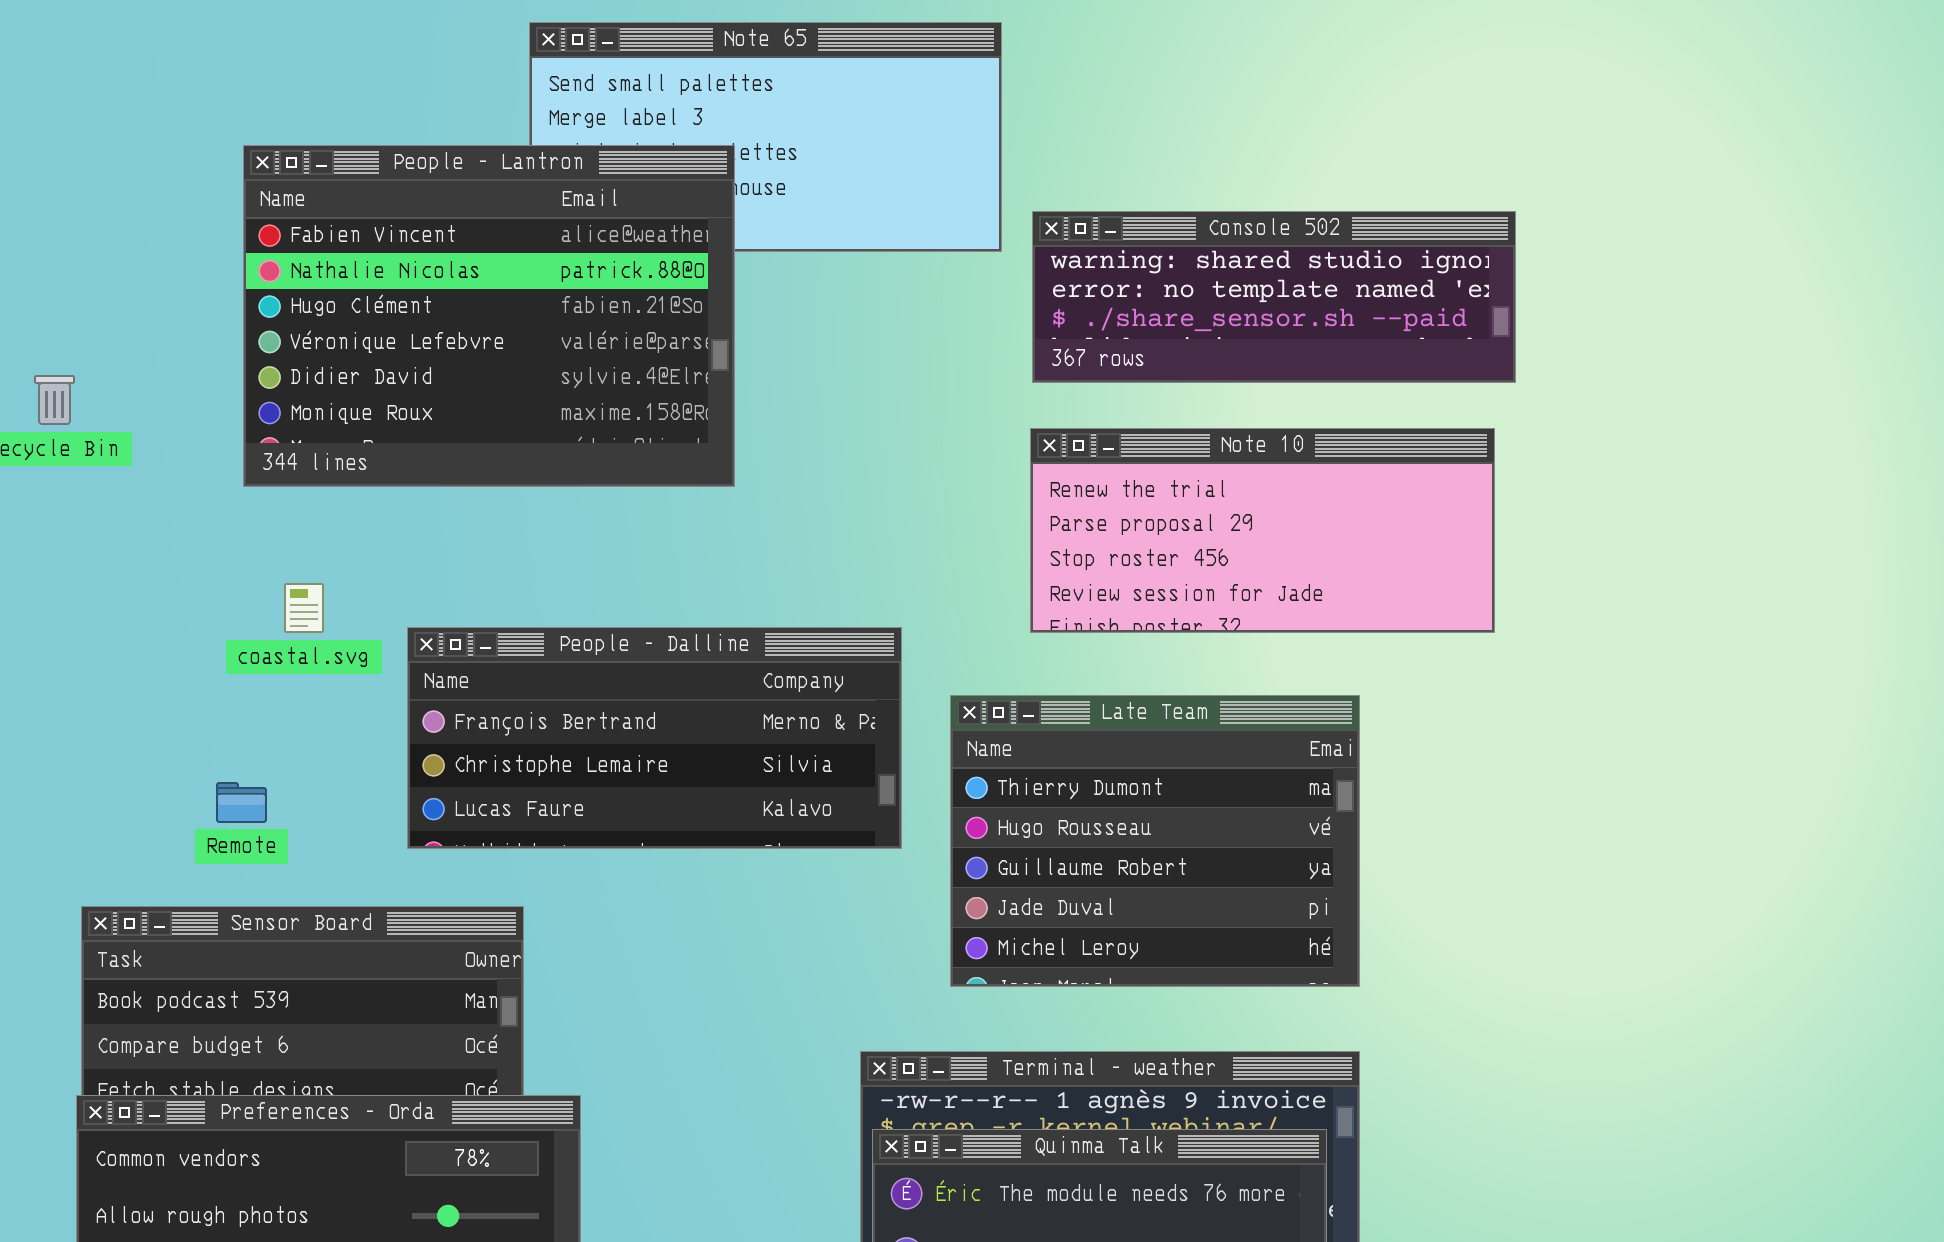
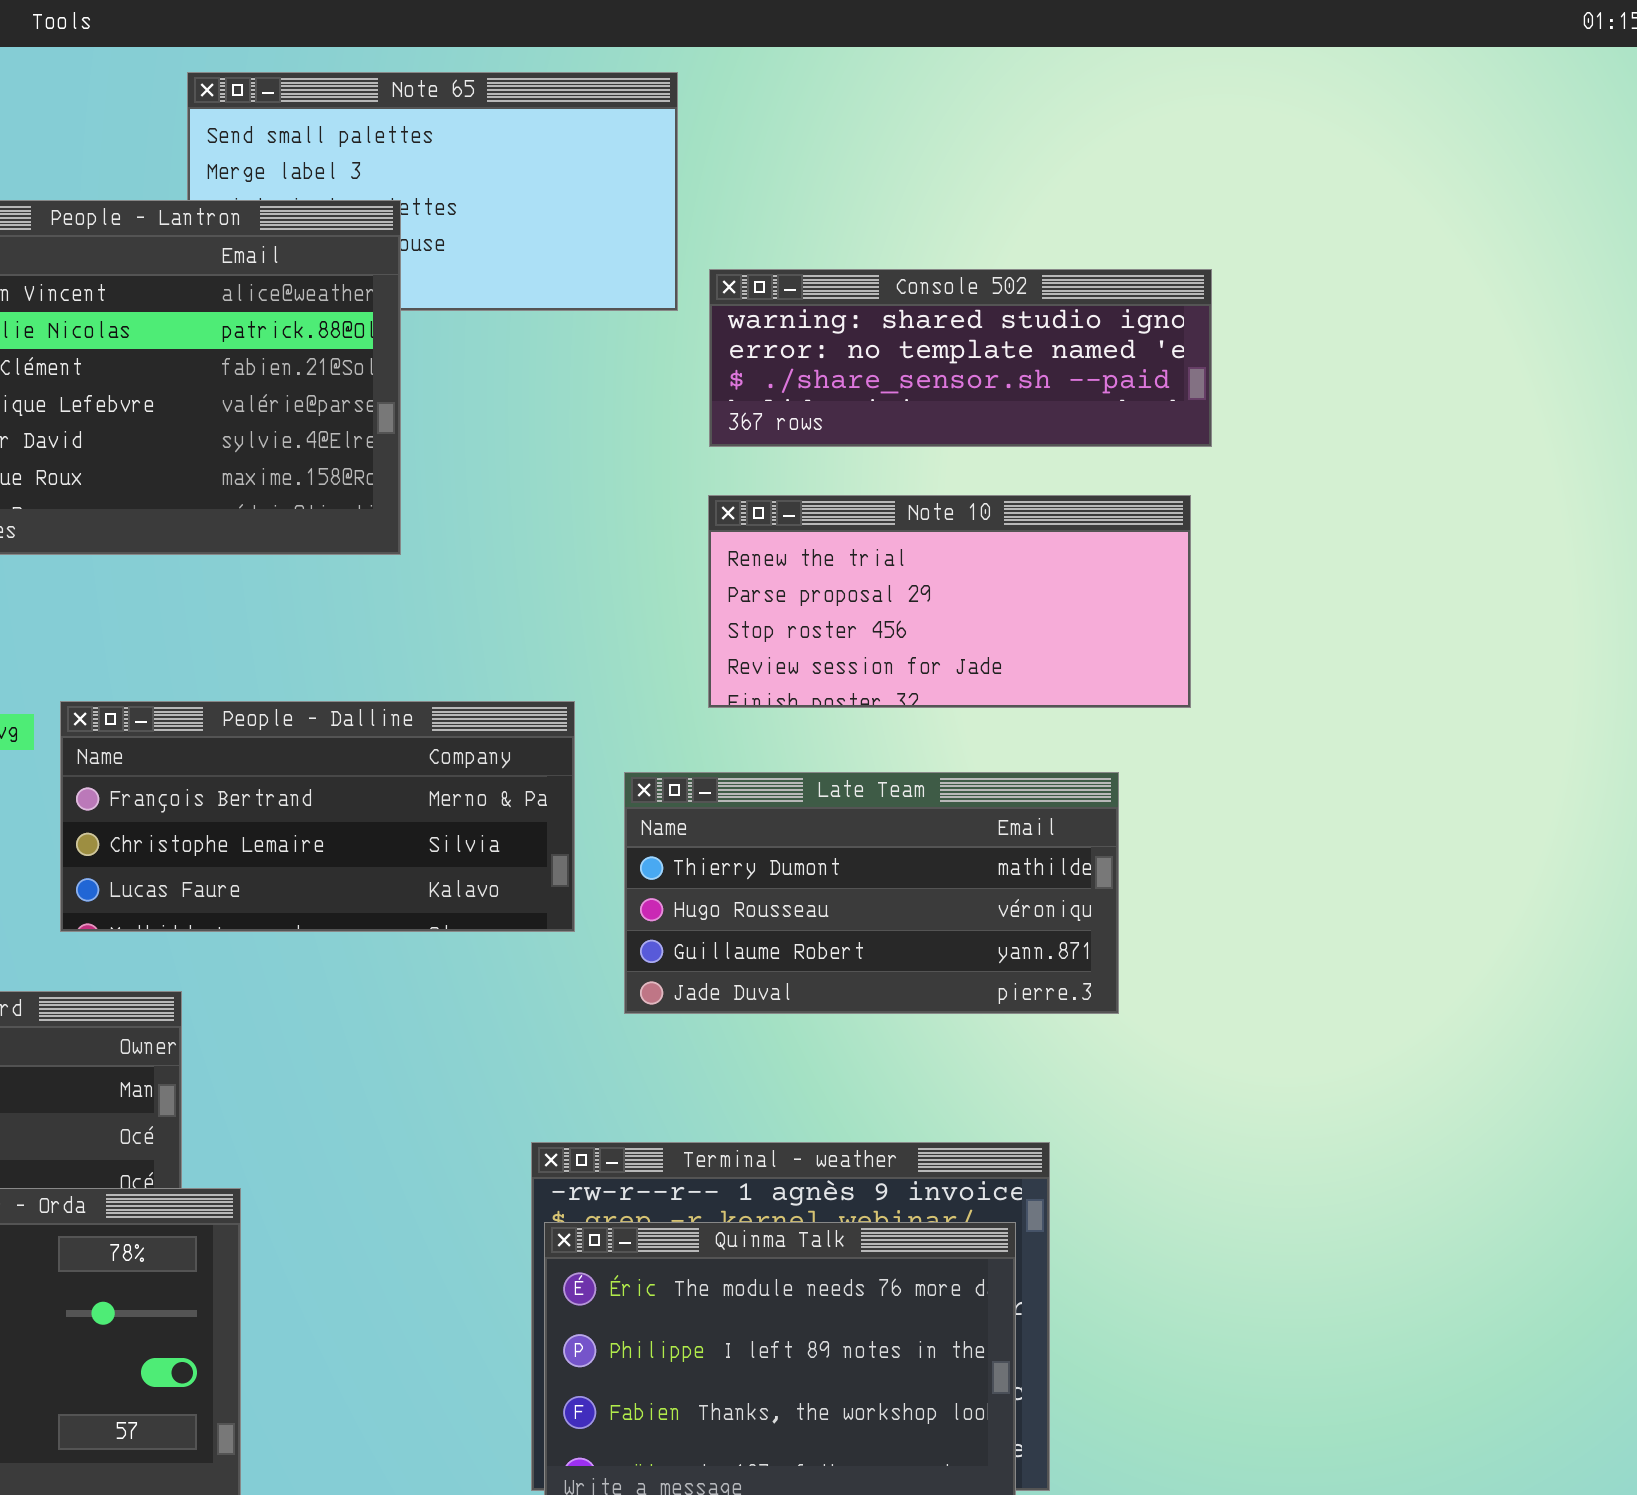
Late Team: [950,695,1360,987] -> [624,772,1119,1014], resized

